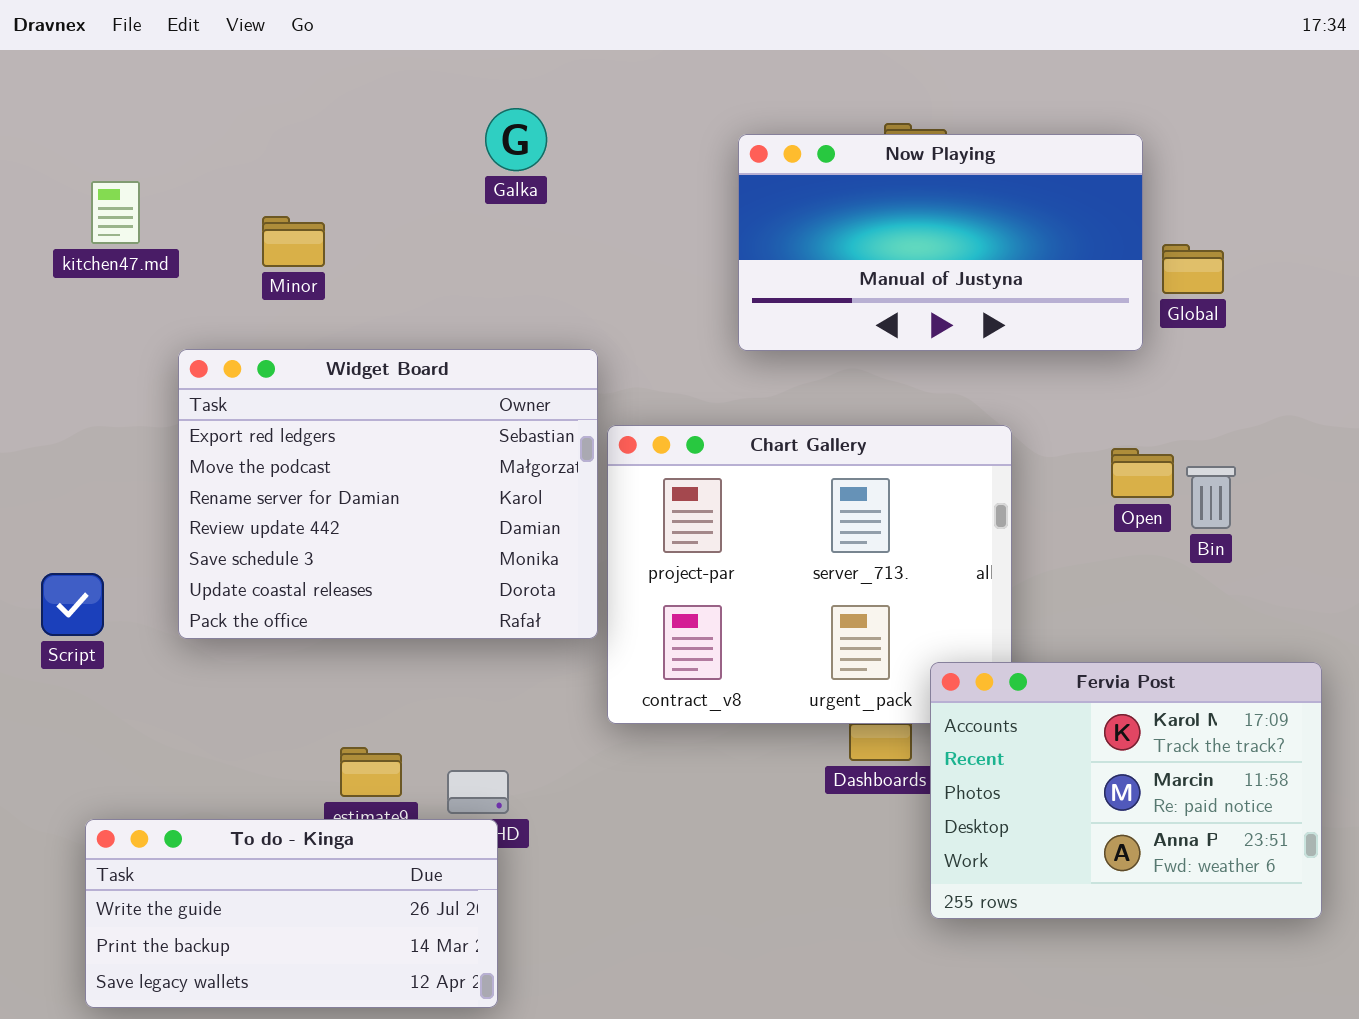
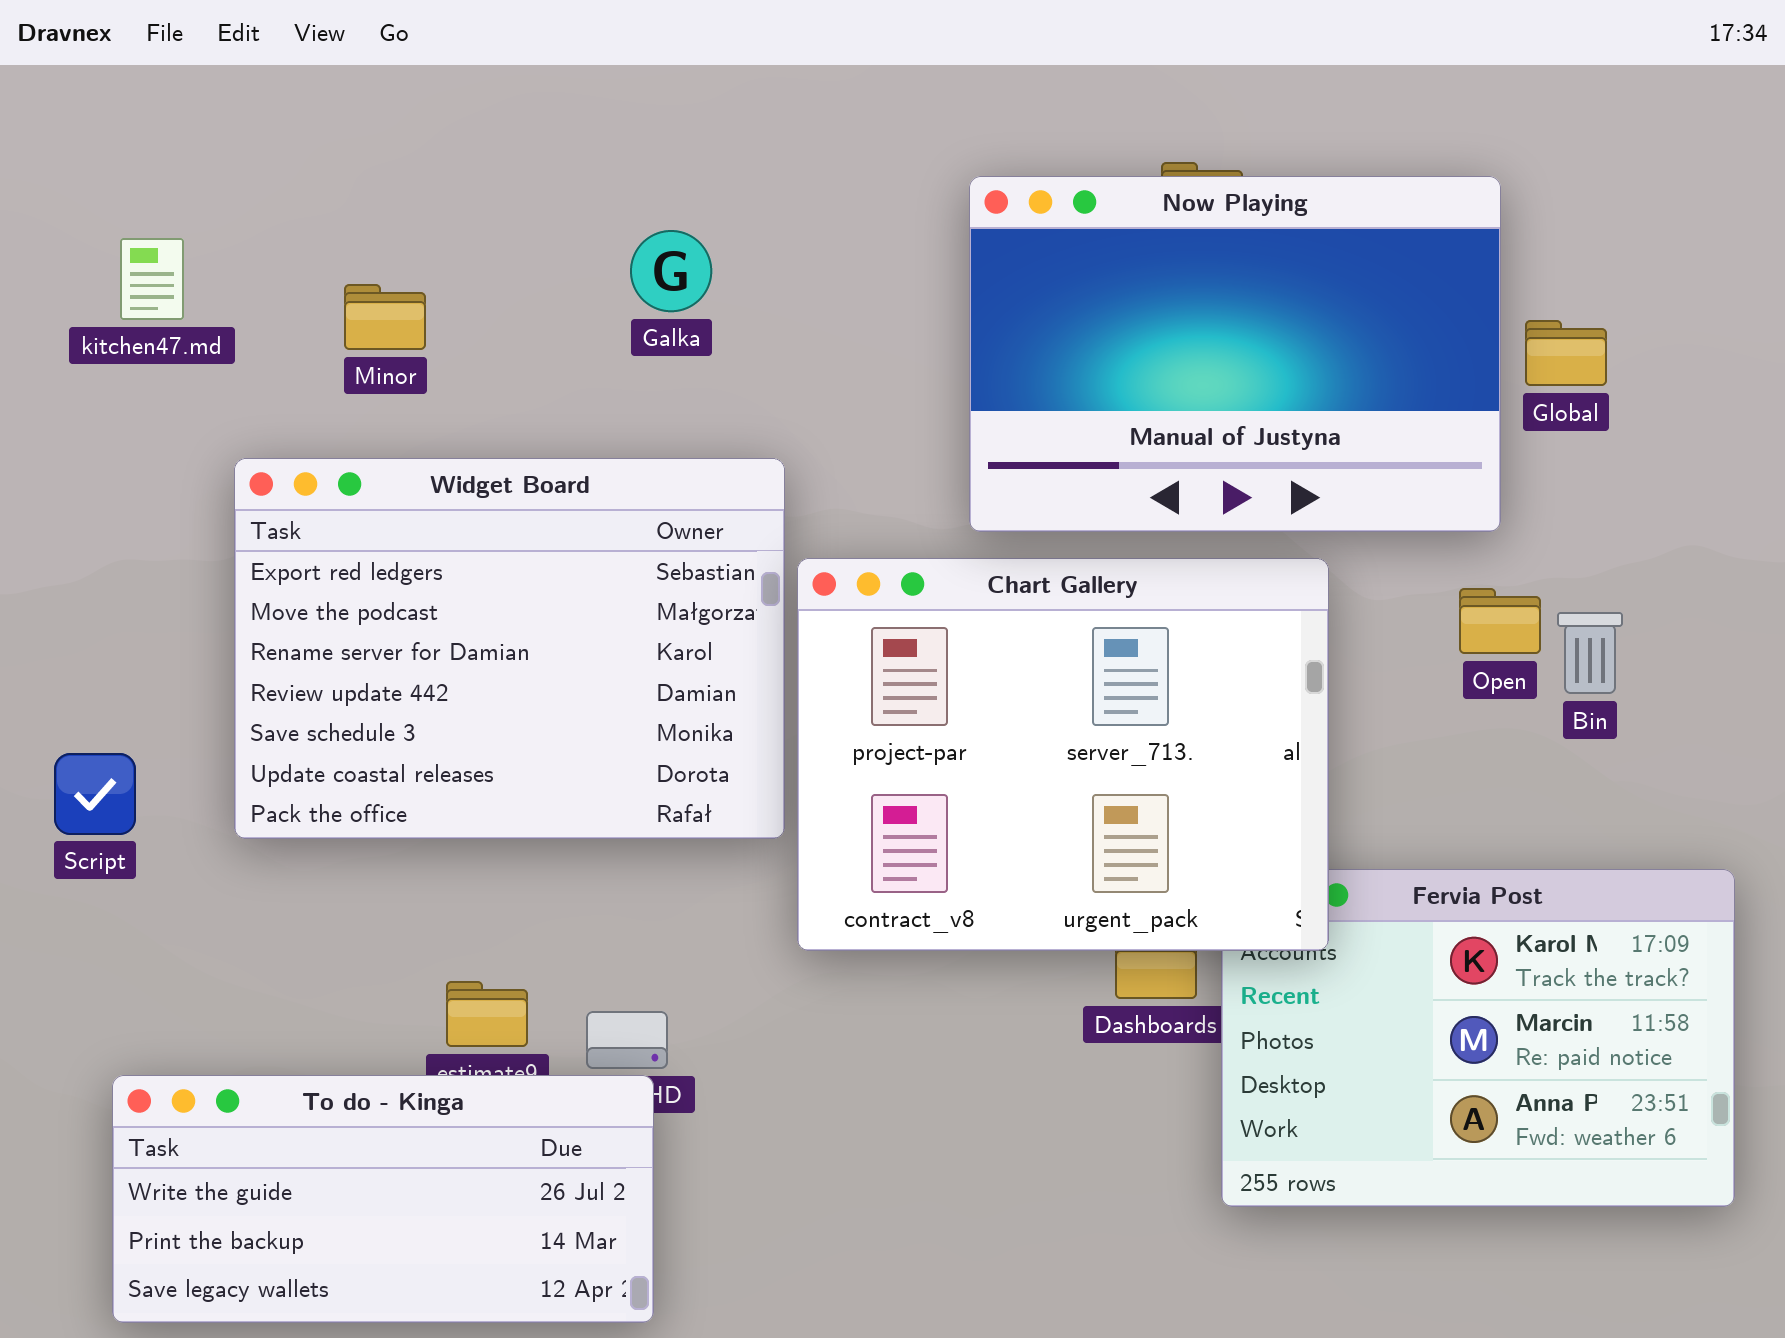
Galka: [485,108,547,171] -> [630,230,712,312], moved
Now Playing: [738,134,1143,351] -> [969,176,1501,532], resized
Chart Gallery: [607,425,1012,724] -> [797,558,1329,951], raised

